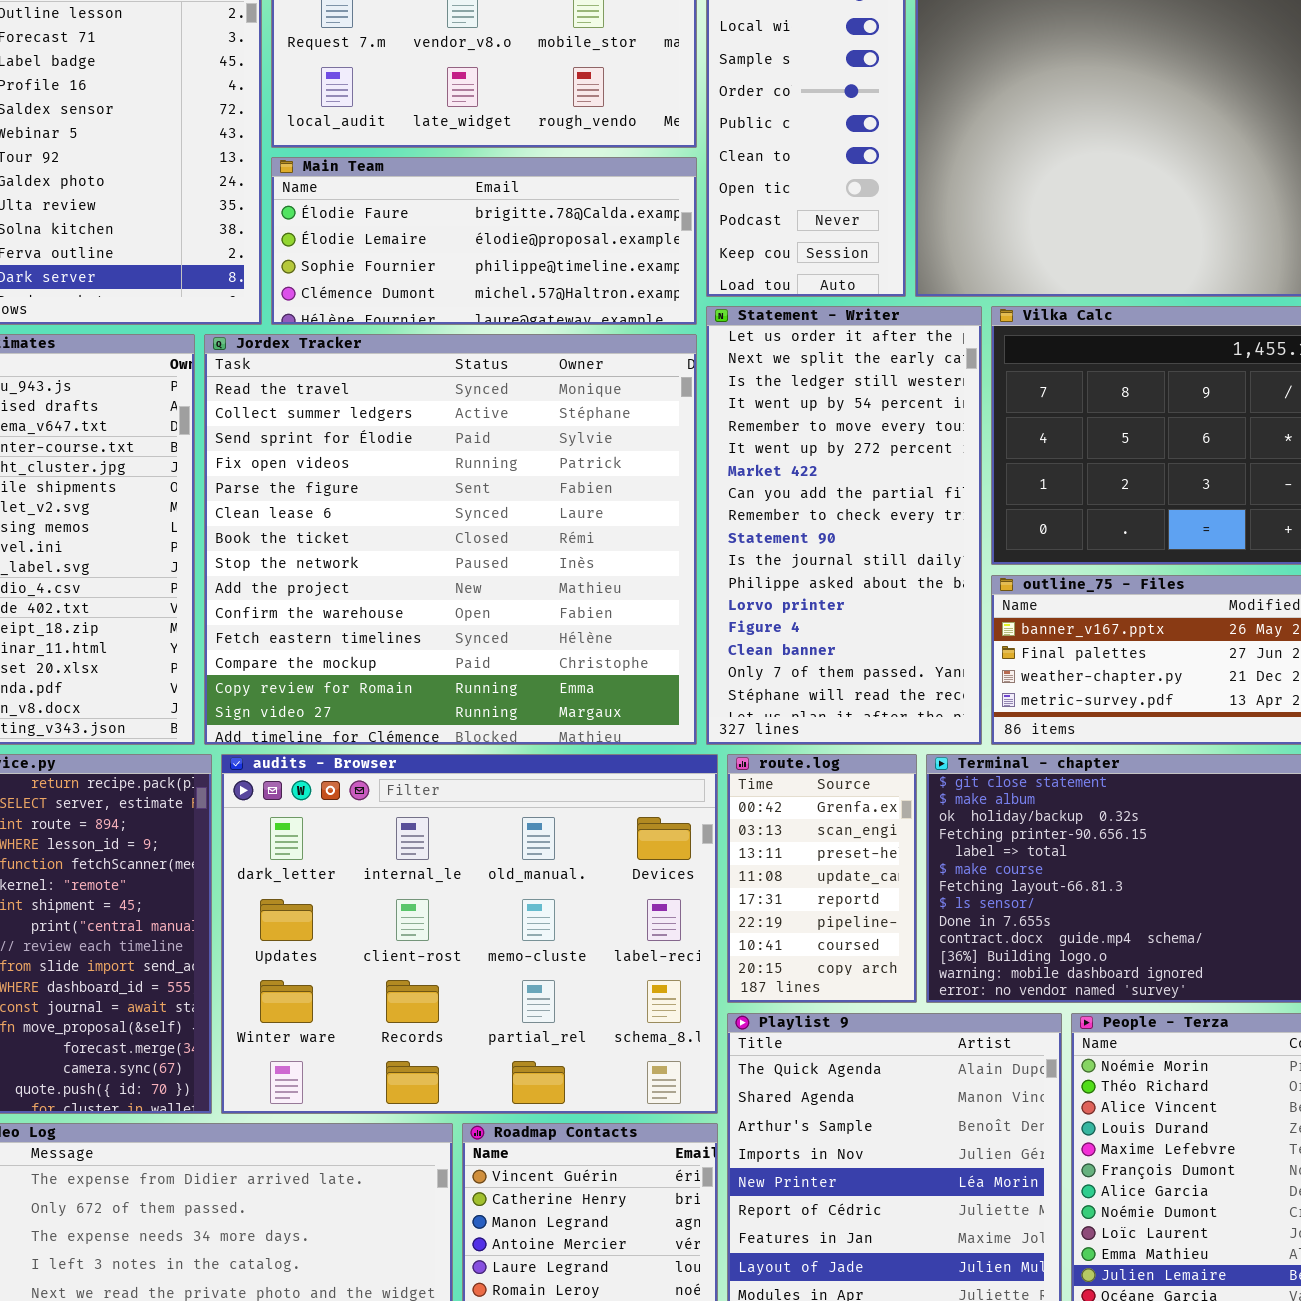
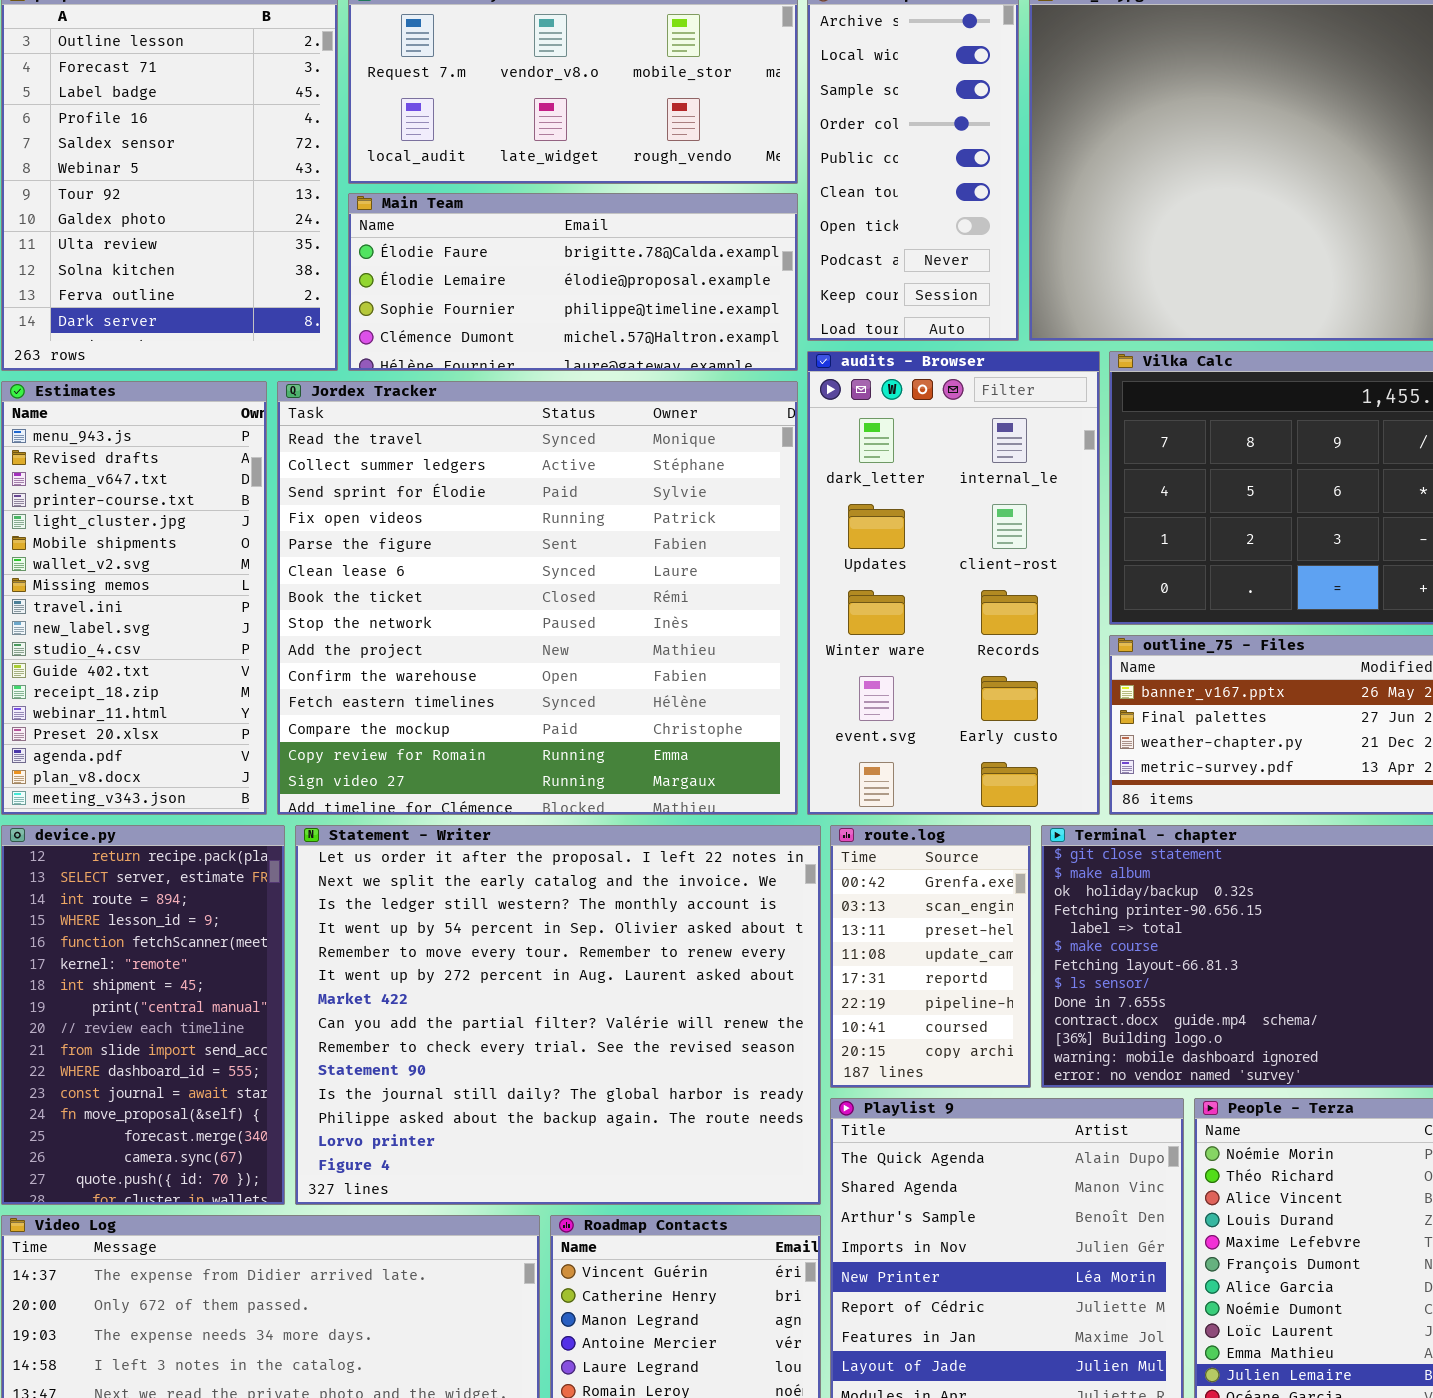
Statement - Writer: [706,306,982,745] -> [295,825,821,1205], moved, resized
audits - Browser: [221,754,718,1114] -> [807,351,1100,815], moved, resized

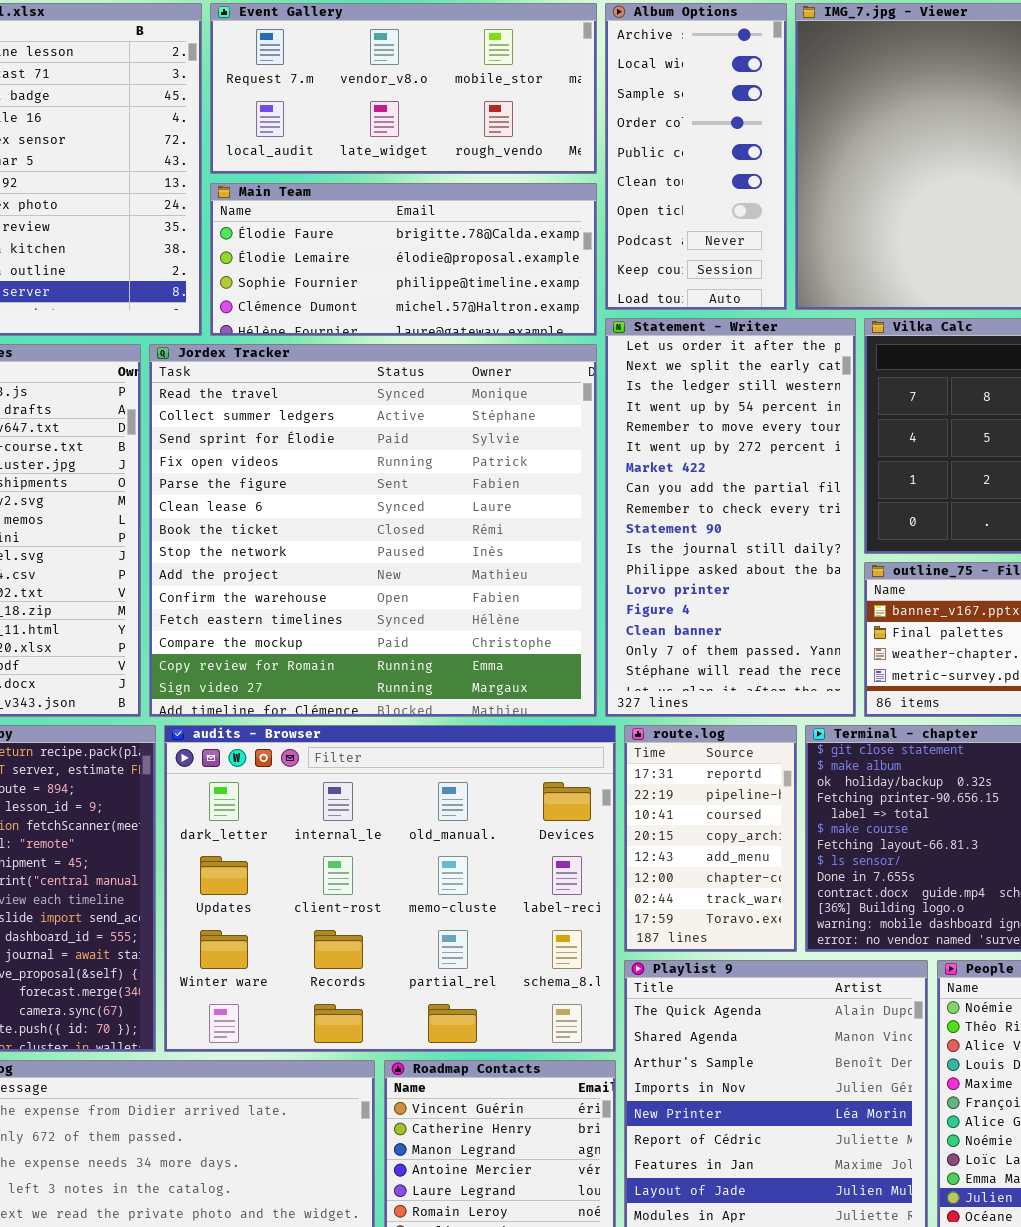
audits - Browser: [807,351,1100,815] -> [164,725,616,1052], moved, resized
Statement - Writer: [295,825,821,1205] -> [605,318,856,717], moved, resized
route.log: [830,825,1031,1088] -> [624,725,797,952], scrolled down 4 rows

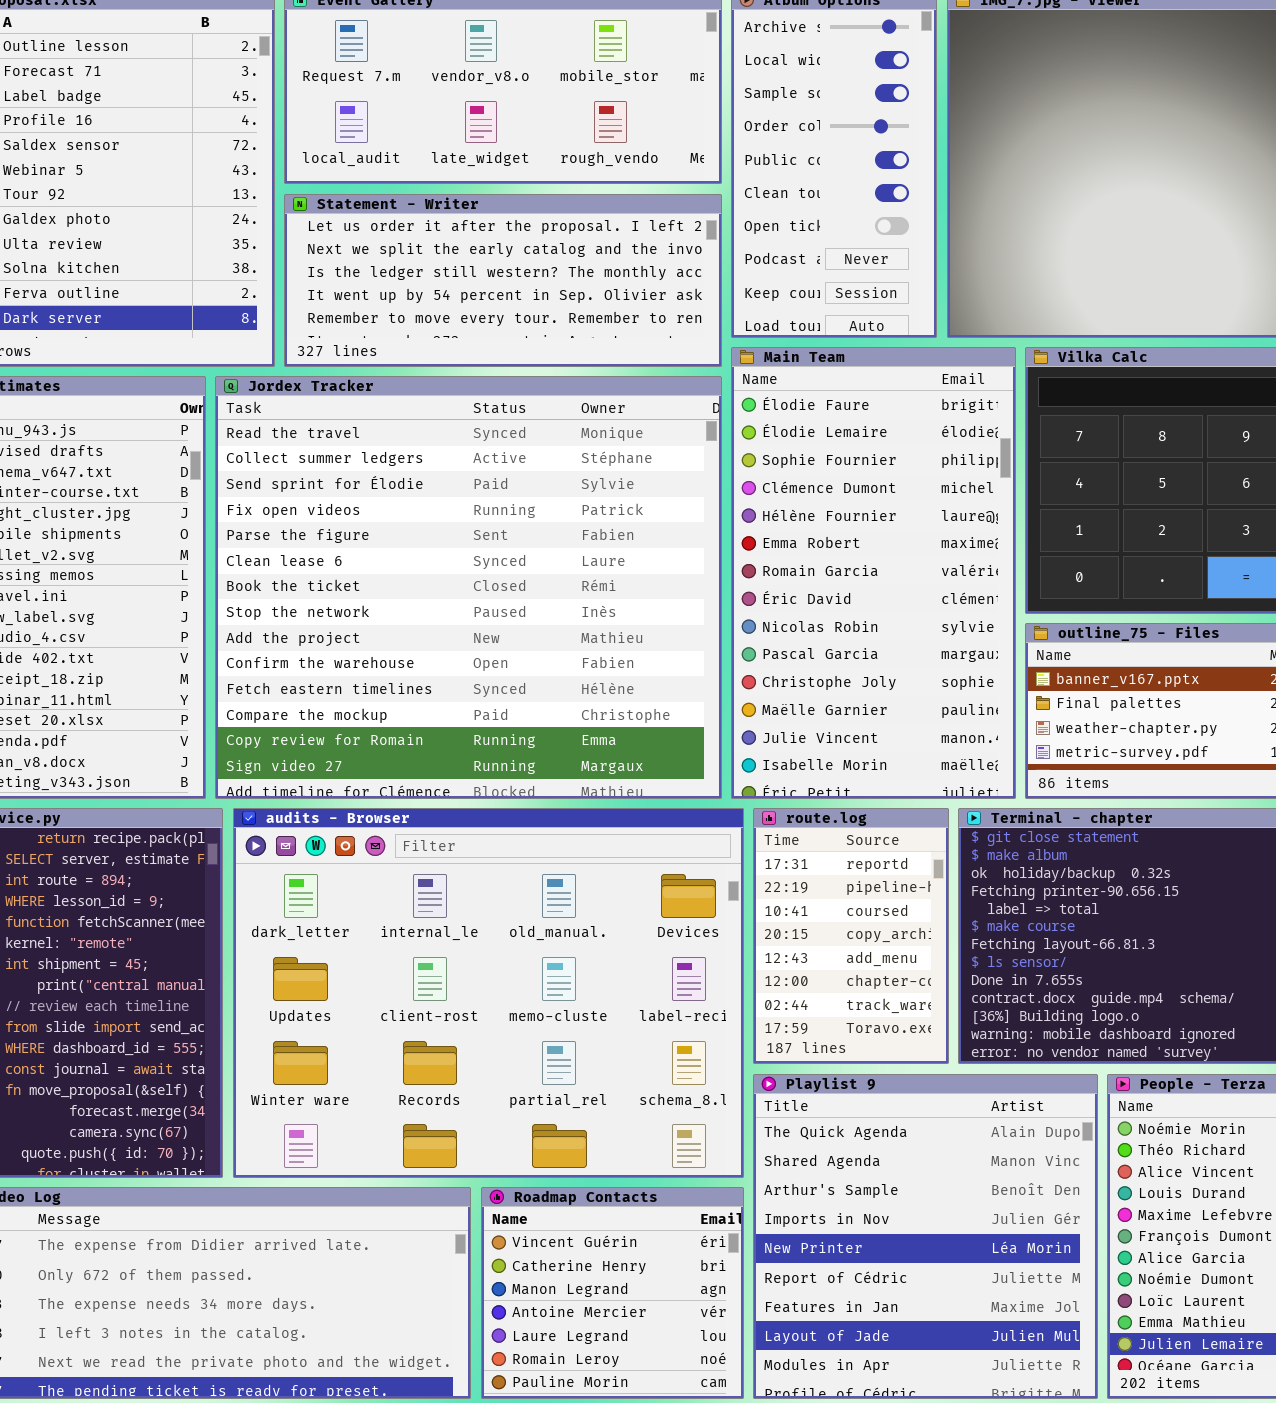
Main Team: [210,183,597,336] -> [731,347,1016,799], moved, resized
Statement - Writer: [605,318,856,717] -> [284,194,722,367], moved, resized

